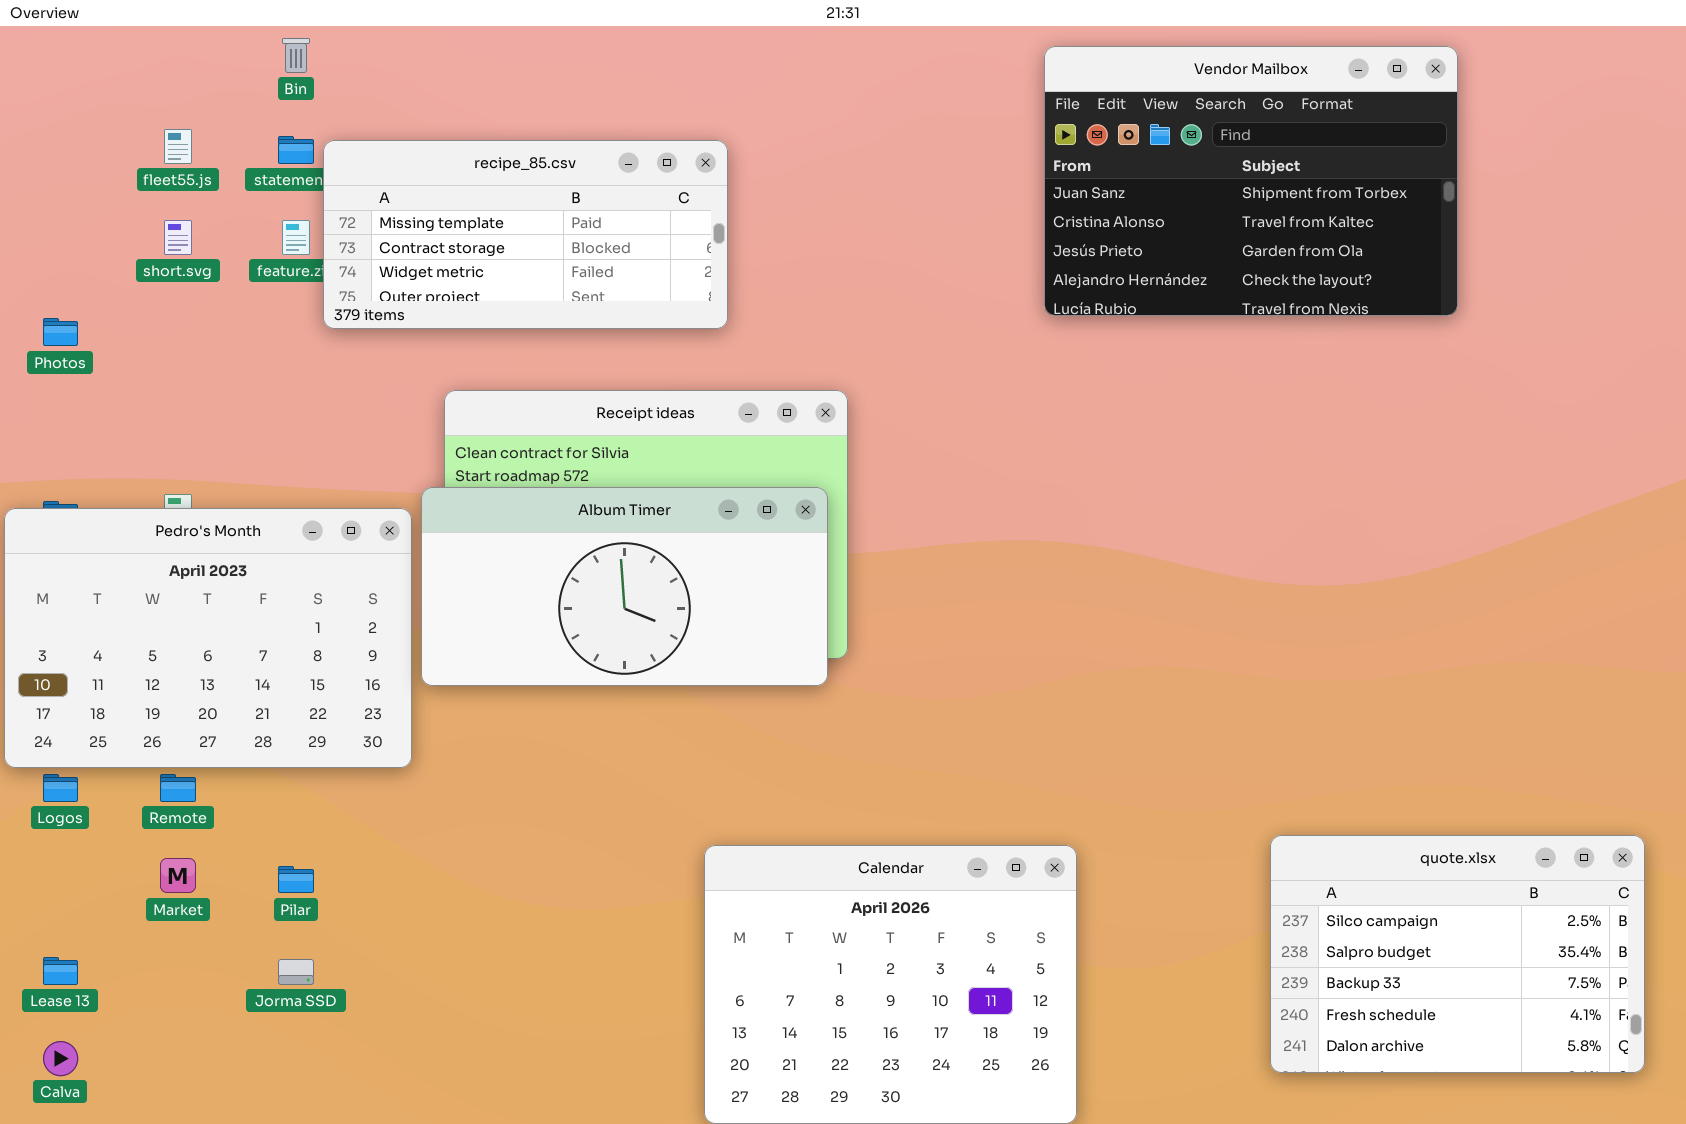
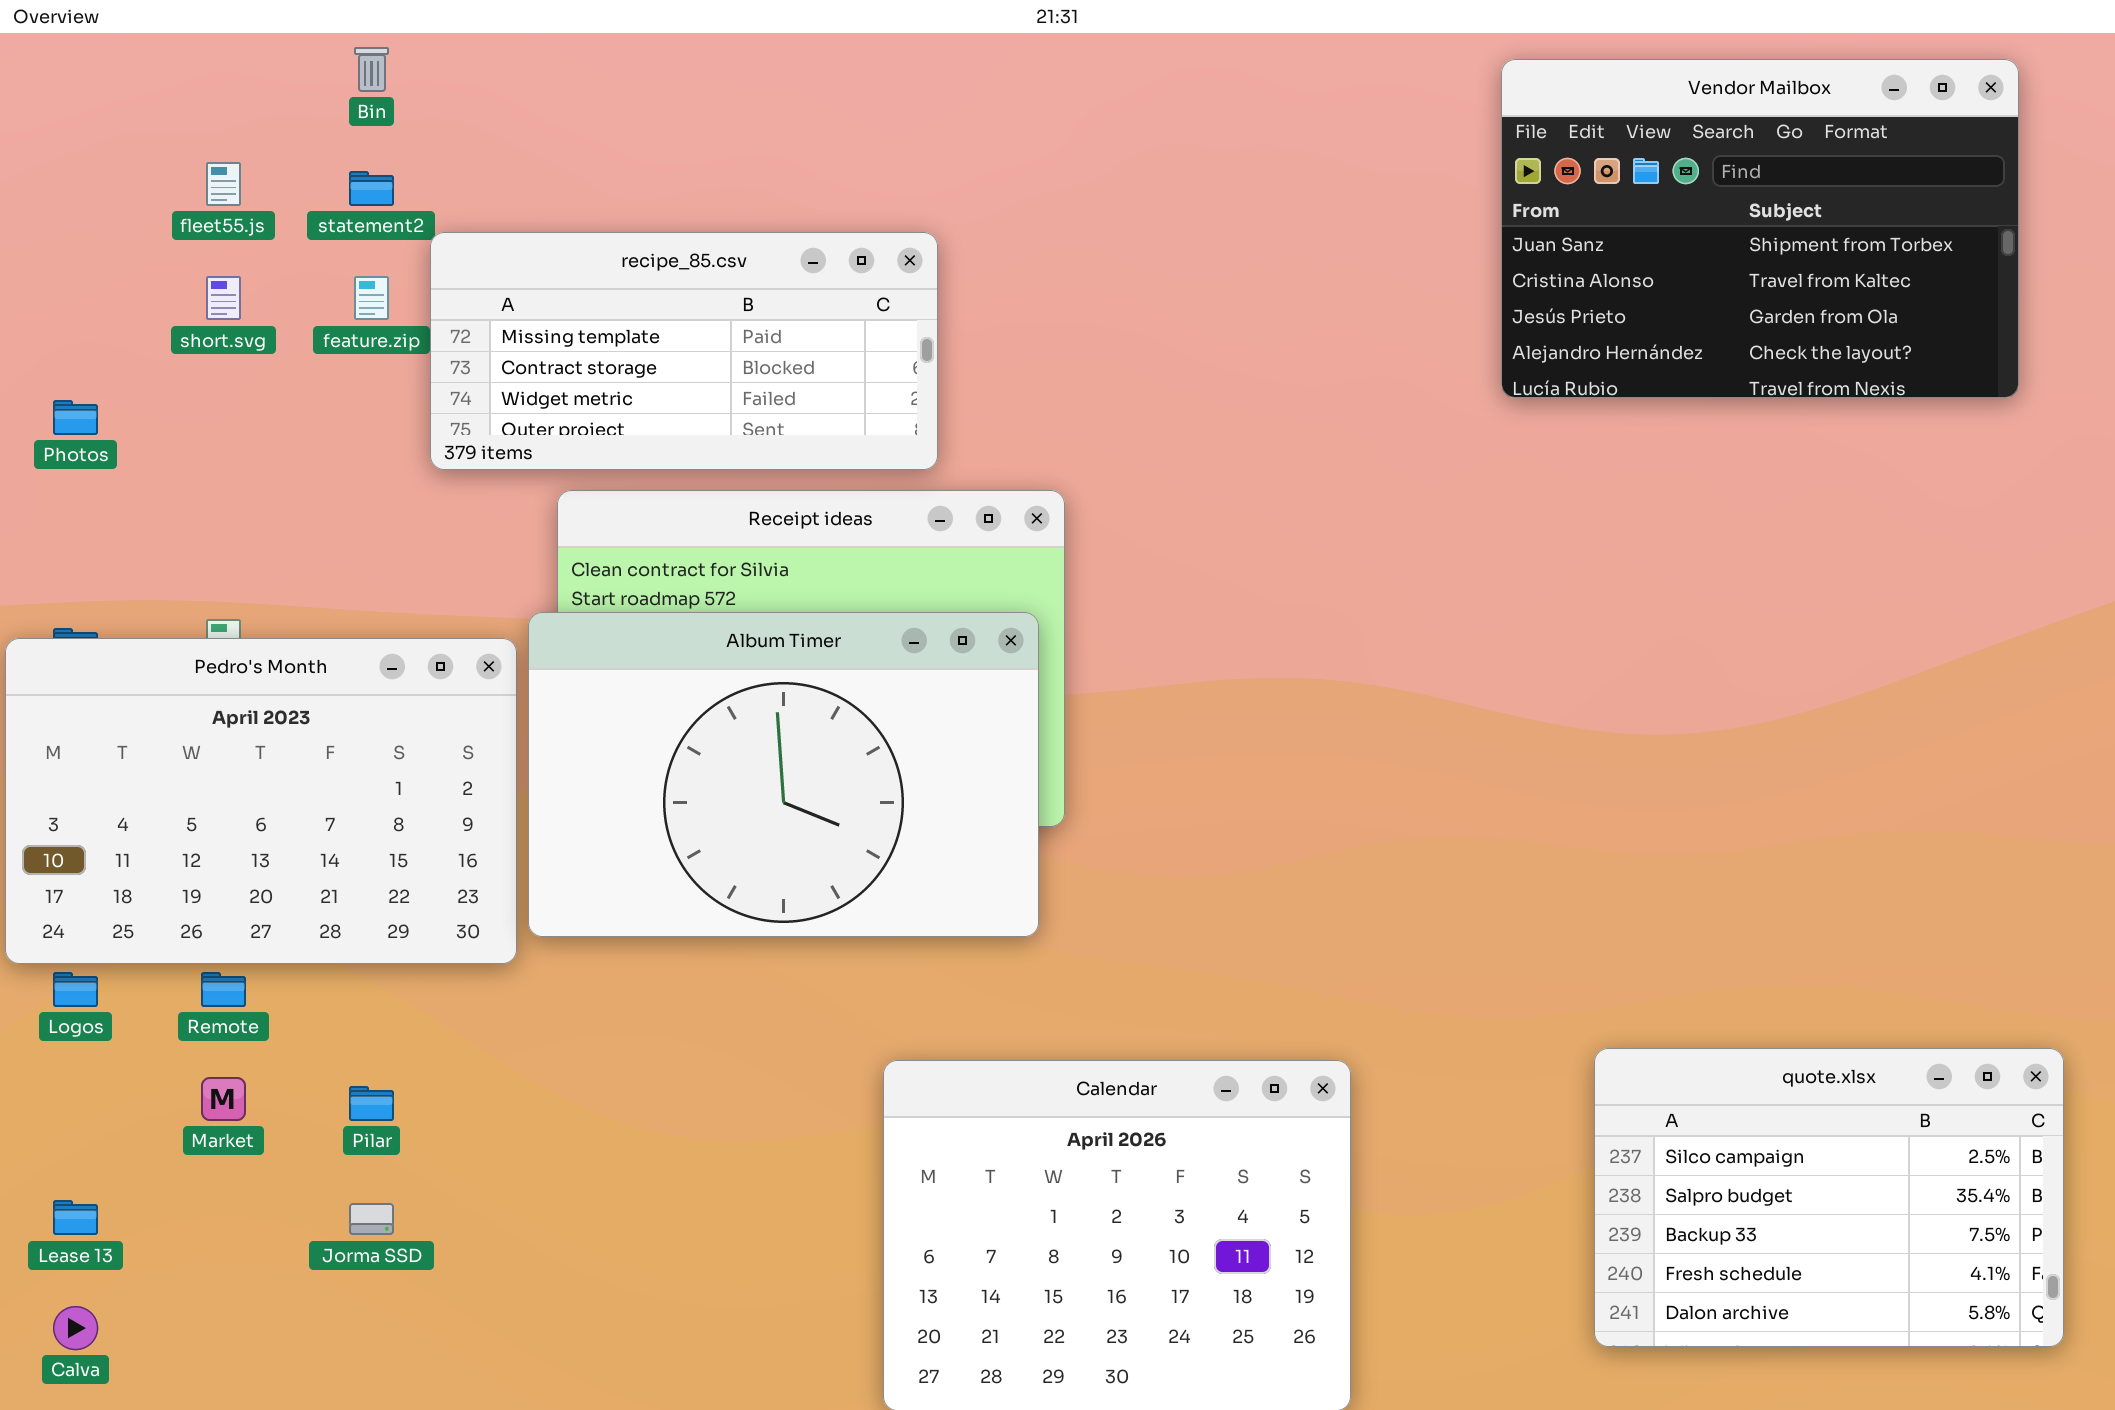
Vendor Mailbox: [1044,46,1458,316] -> [1501,59,2019,398], moved
recipe_85.csv: [323,140,728,329] -> [430,232,938,470], moved
Album Timer: [421,487,828,686] -> [528,612,1039,937], resized

